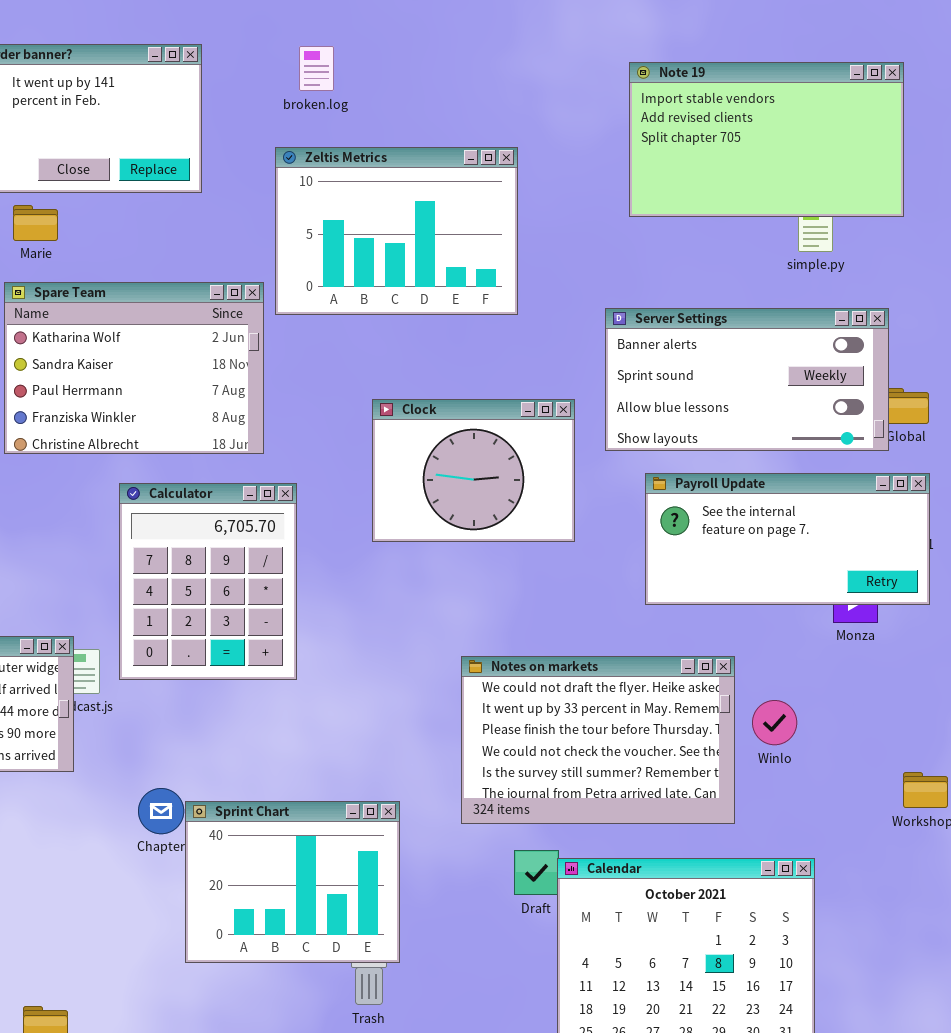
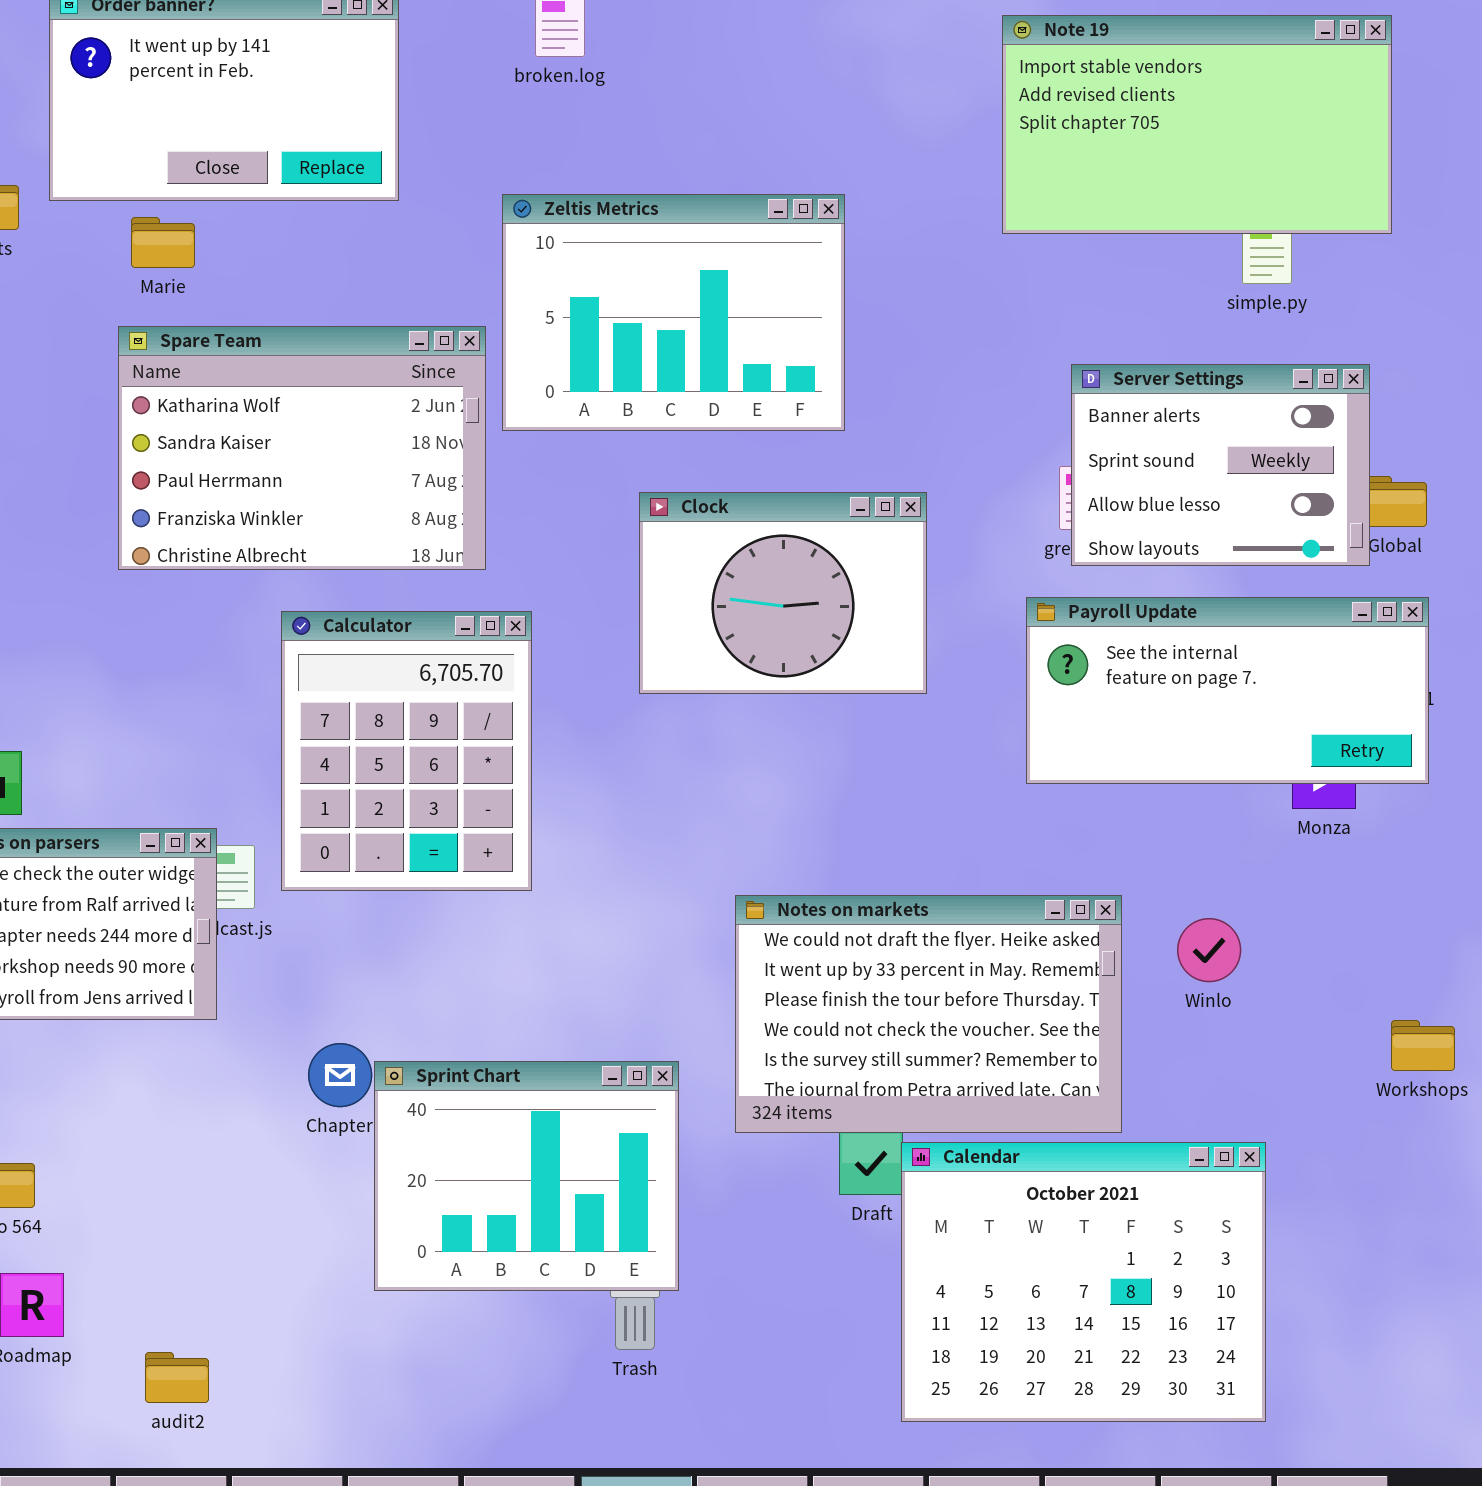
Zeltis Metrics: [275,147,518,315] -> [502,194,845,431], moved
Server Settings: [605,308,889,451] -> [1071,364,1370,566], resized
Notes on markets: [461,656,735,824] -> [735,895,1122,1133], moved

